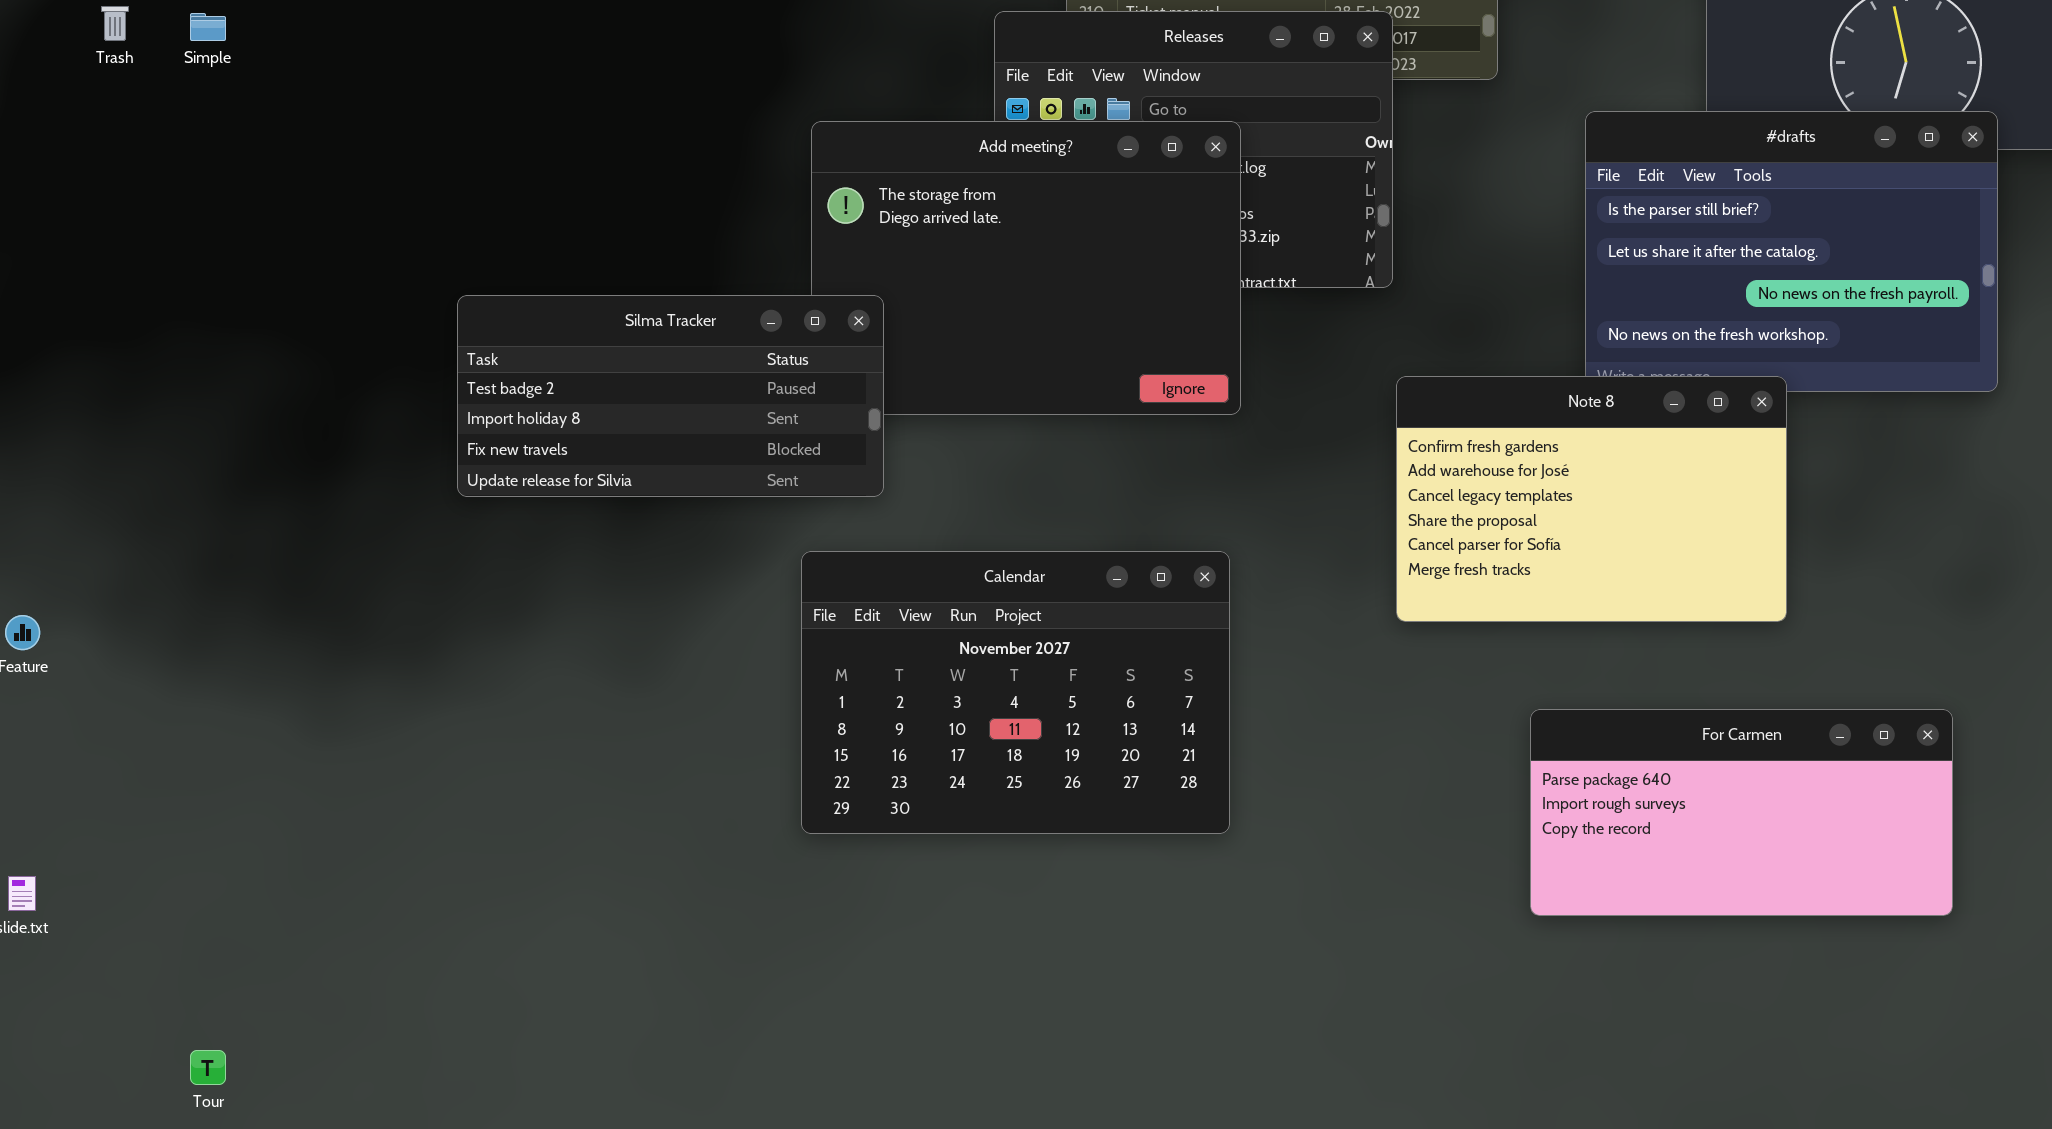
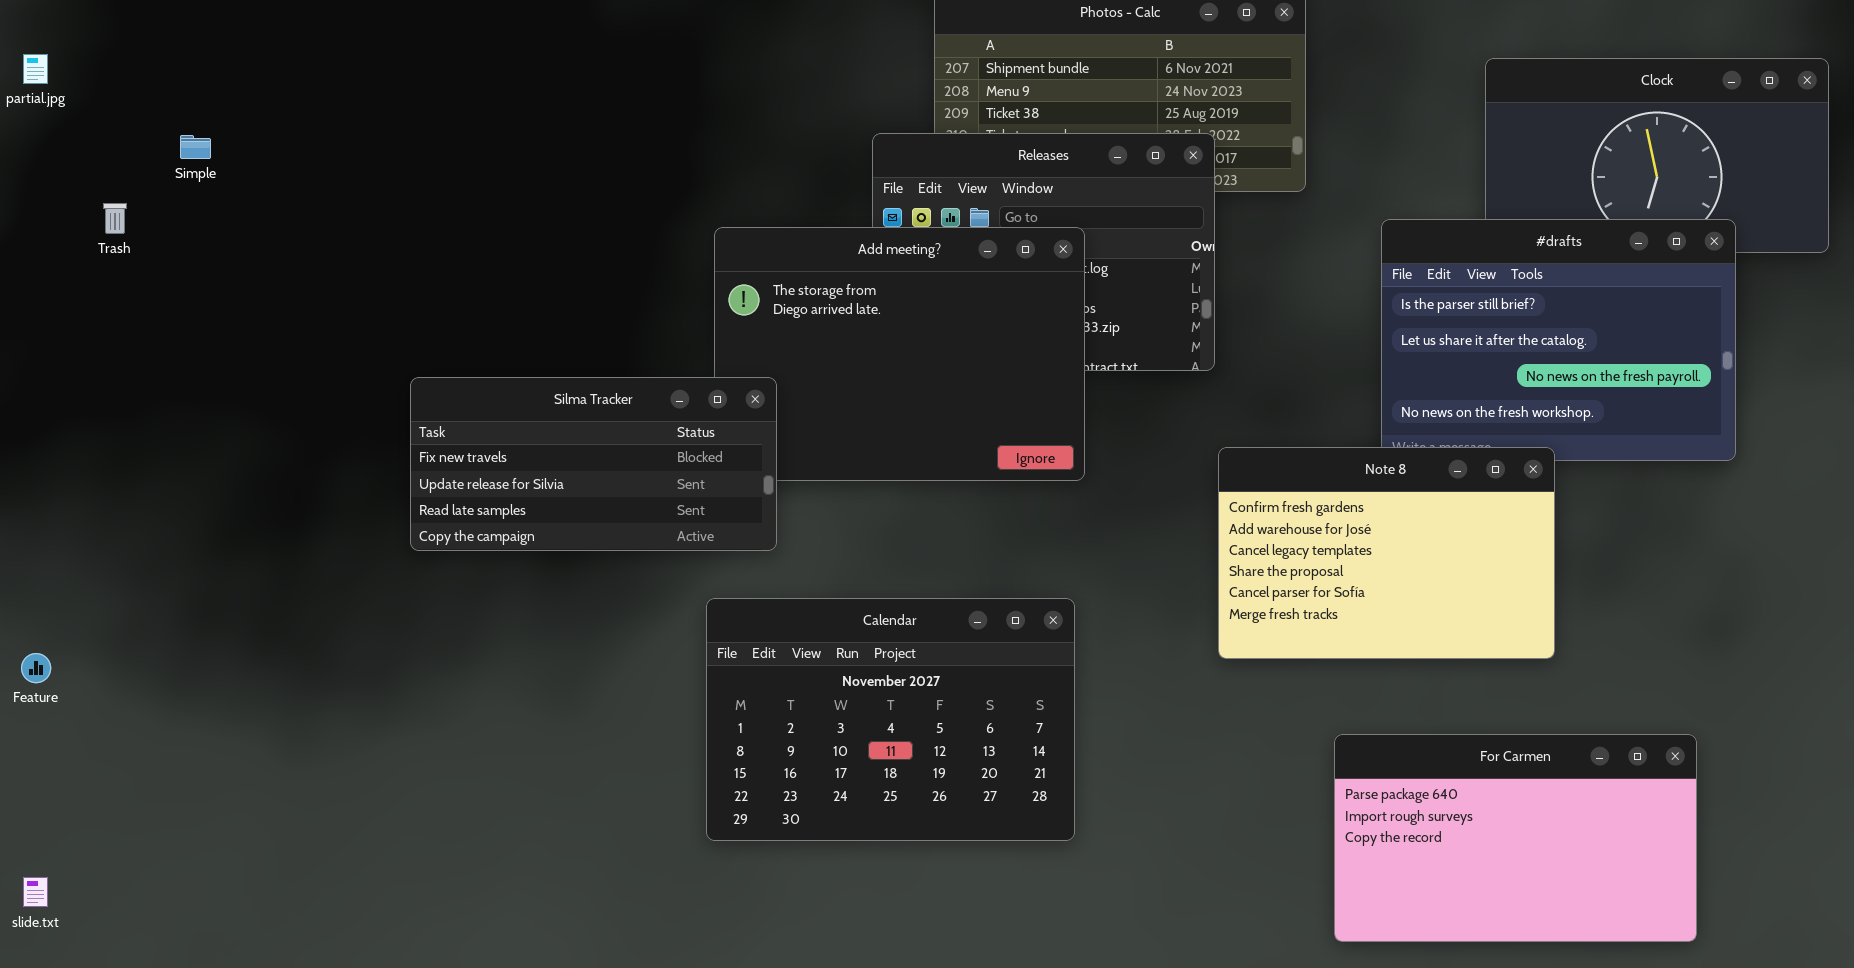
Trash: [101,6,129,41] -> [103,203,127,234], moved
Silma Tracker: [457,295,884,497] -> [410,377,777,551], scrolled down 2 rows
For Carmen: [1530,709,1953,916] -> [1334,734,1697,942], resized

